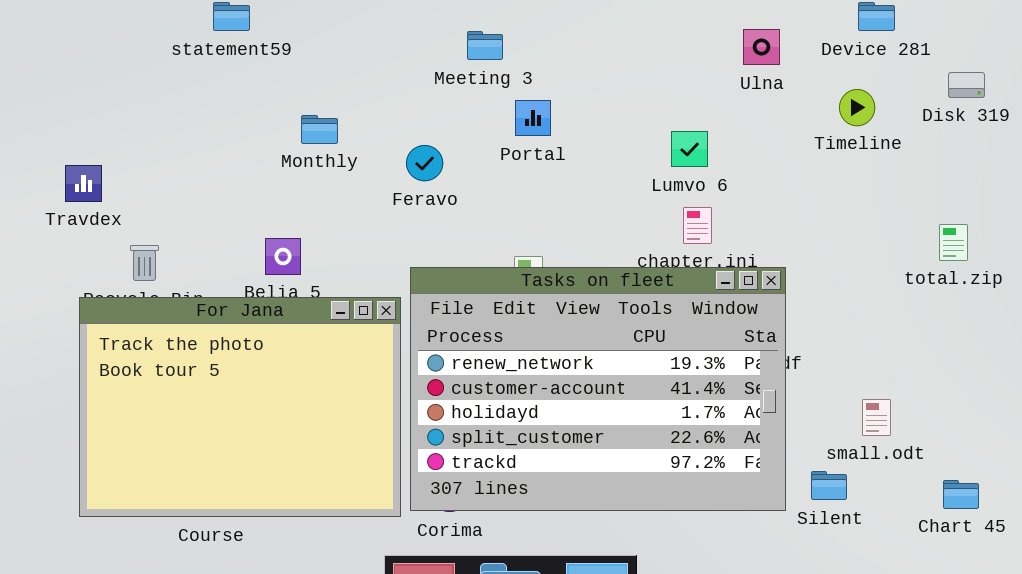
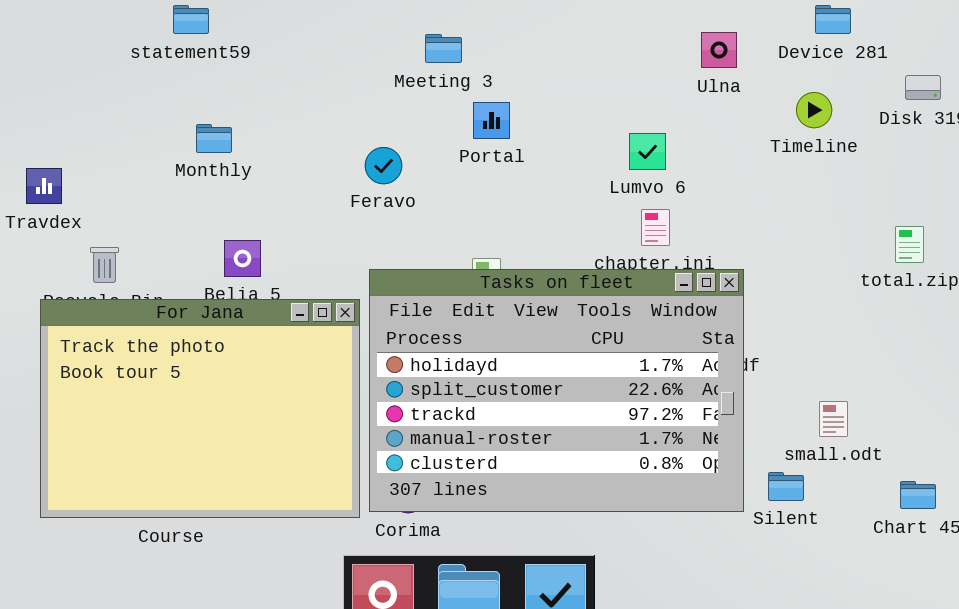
Monthly: [301,115,338,144] -> [196,124,232,153], moved
Tasks on fleet: [410,267,786,511] -> [369,269,744,512], scrolled down 2 rows

